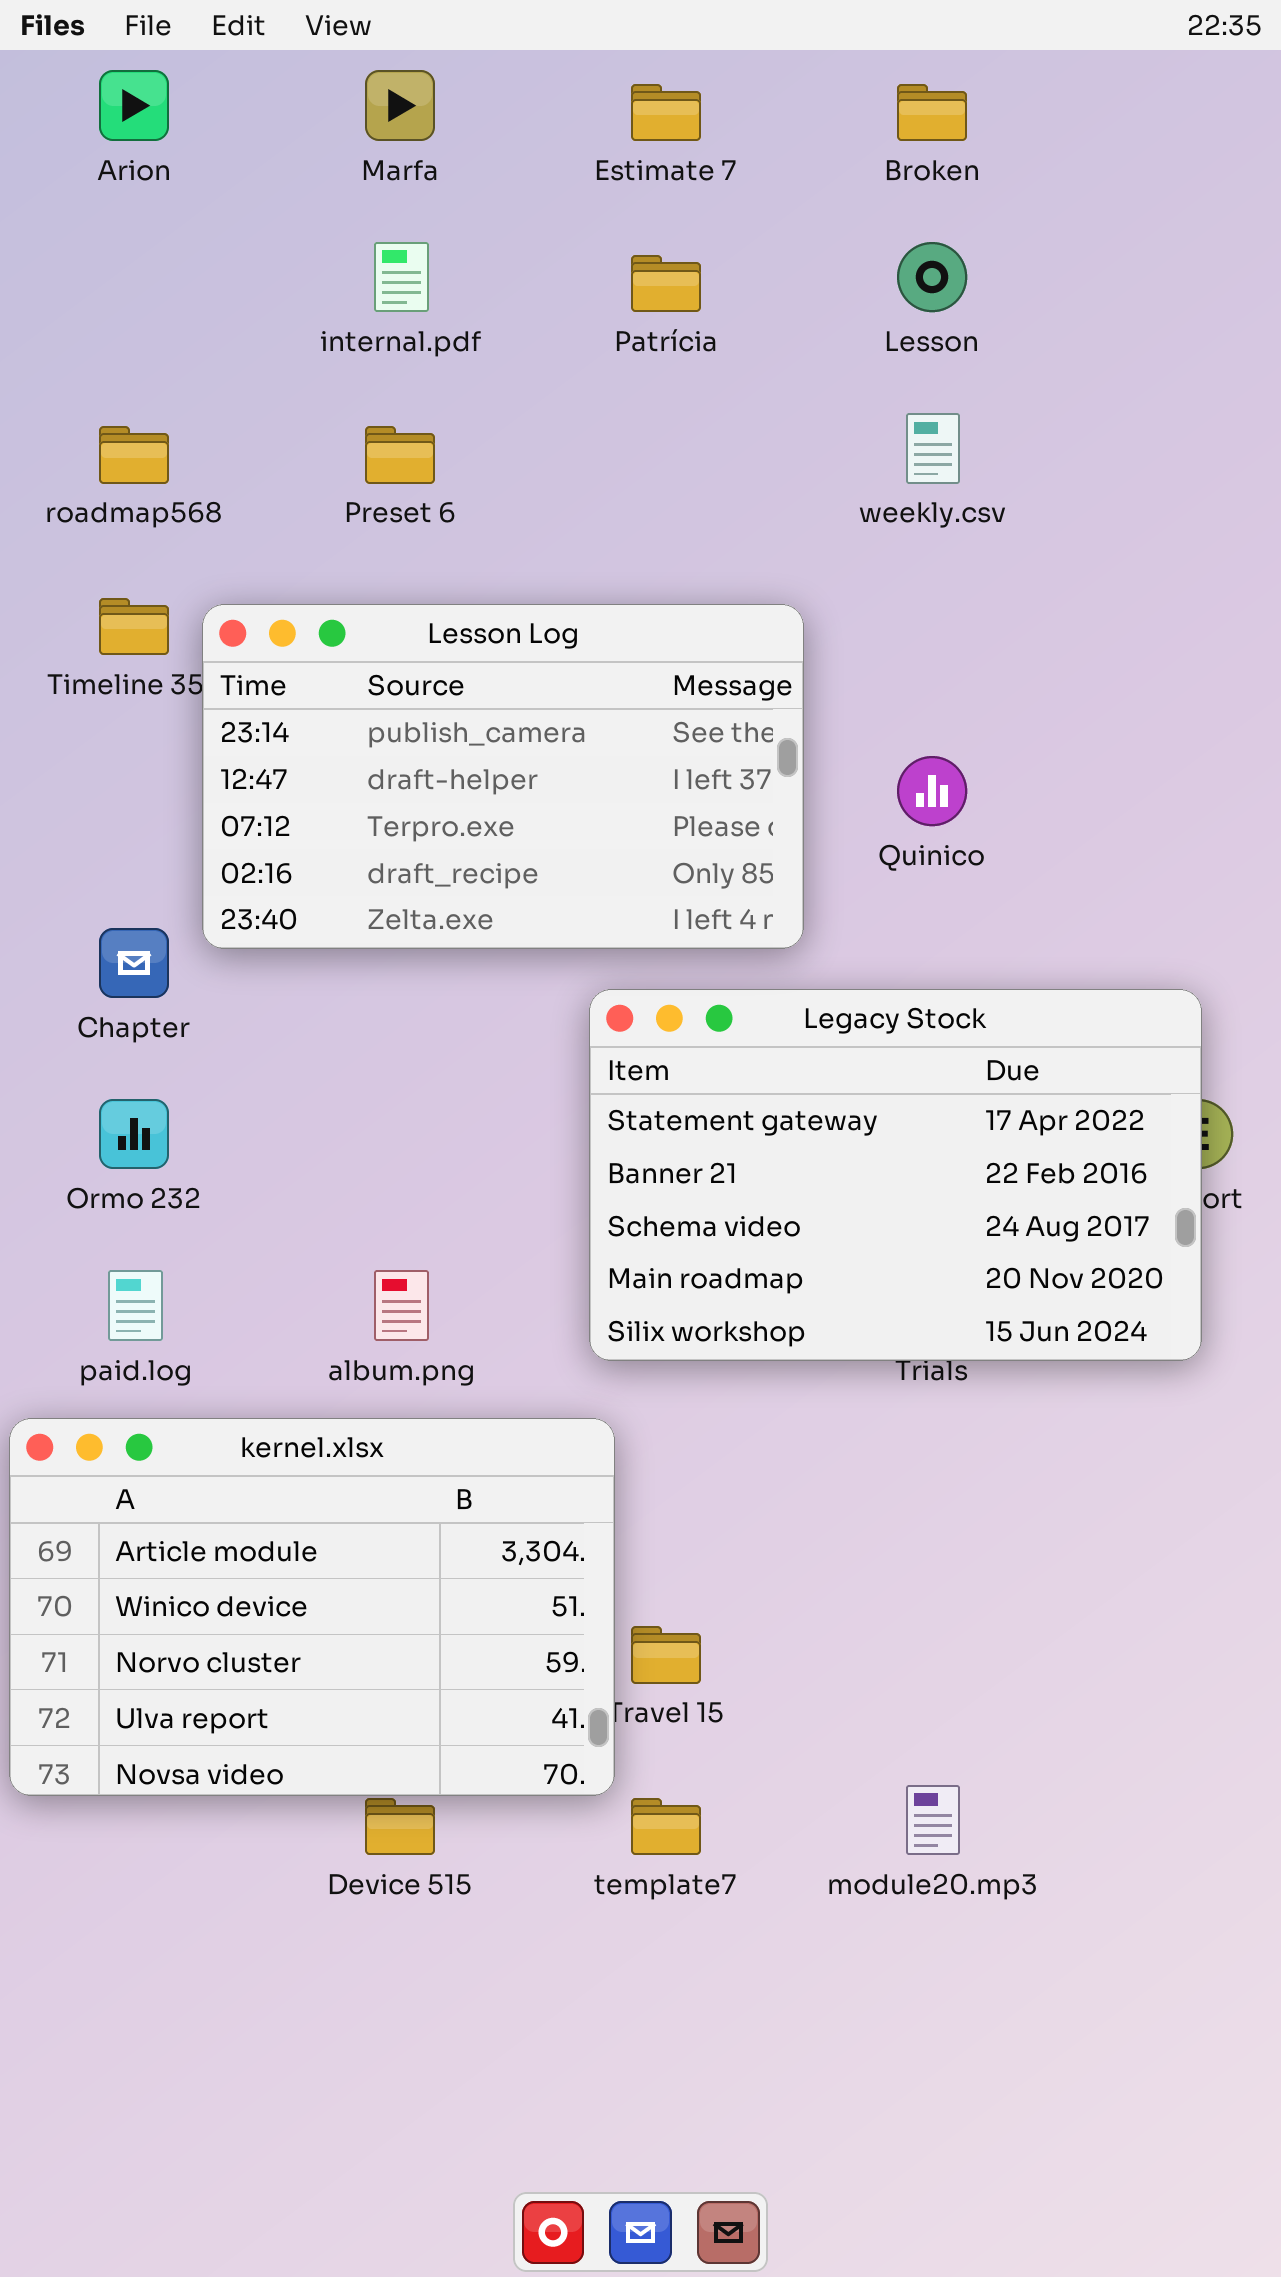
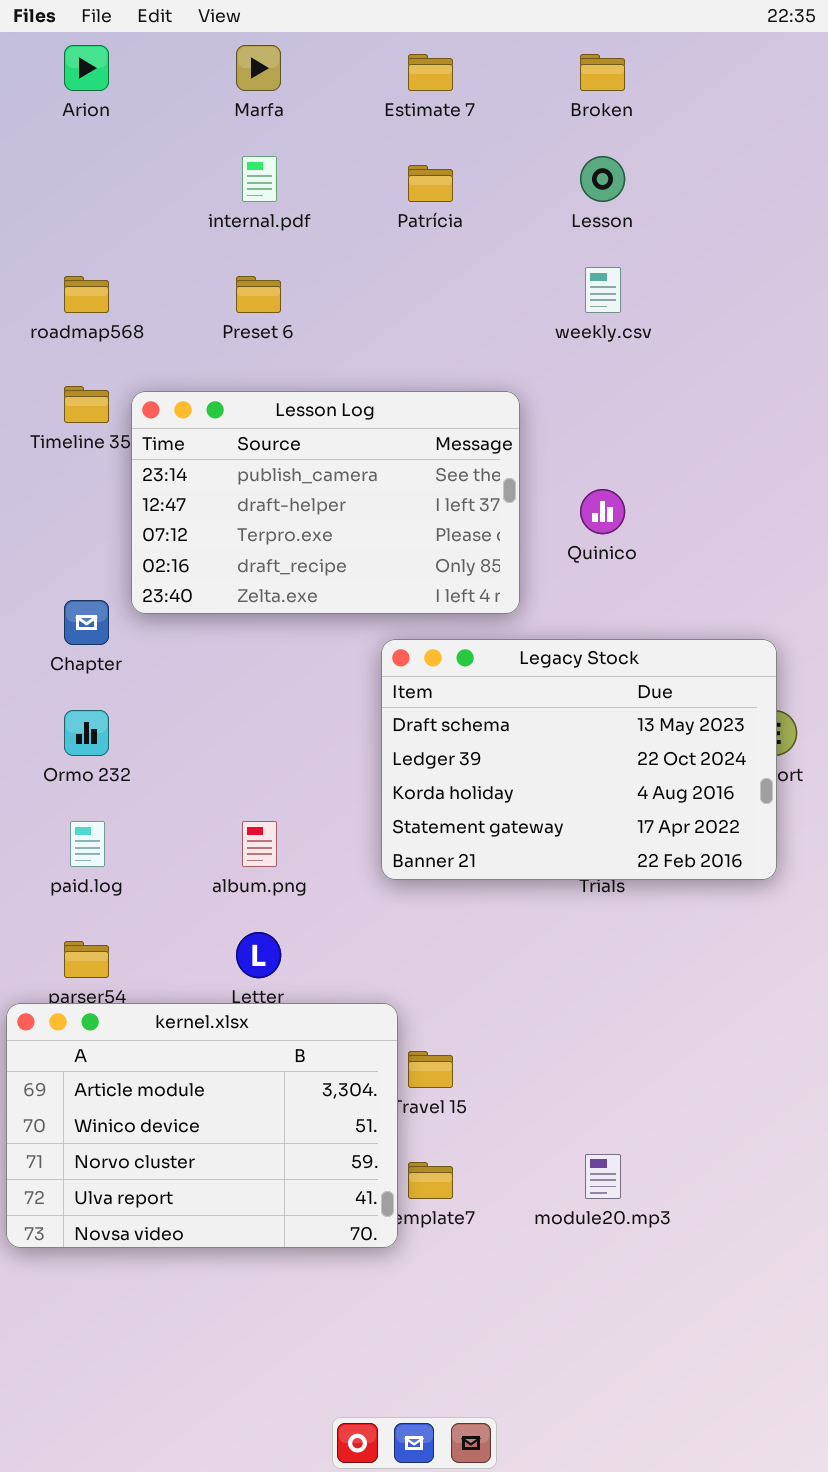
Legacy Stock: [589,989,1202,1361] -> [381,639,777,880], scrolled up 3 rows
kernel.xlsx: [9,1418,615,1796] -> [6,1003,398,1248], moved

